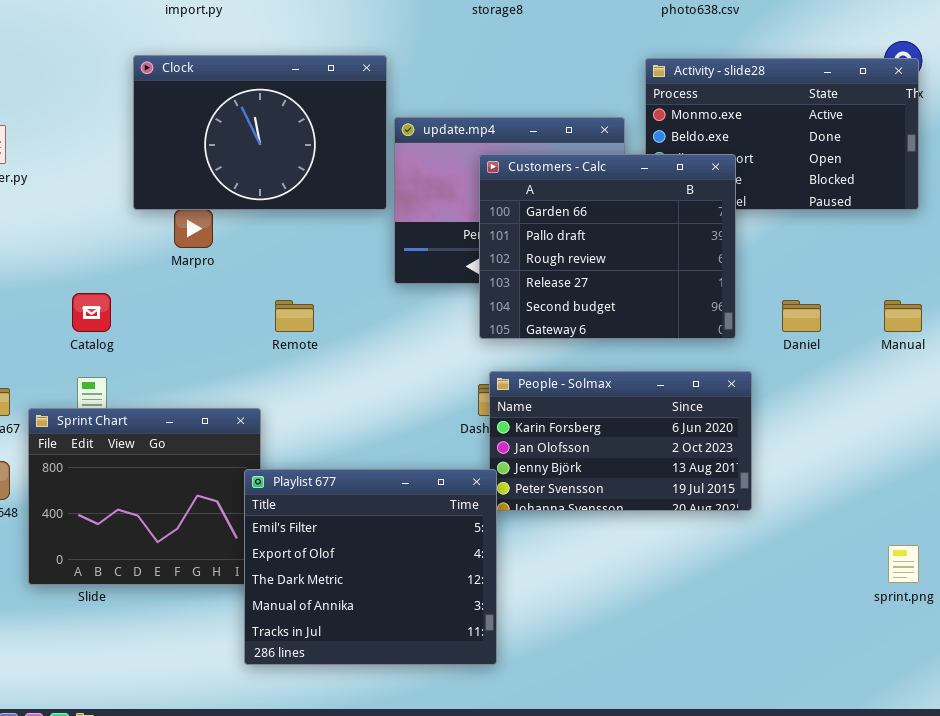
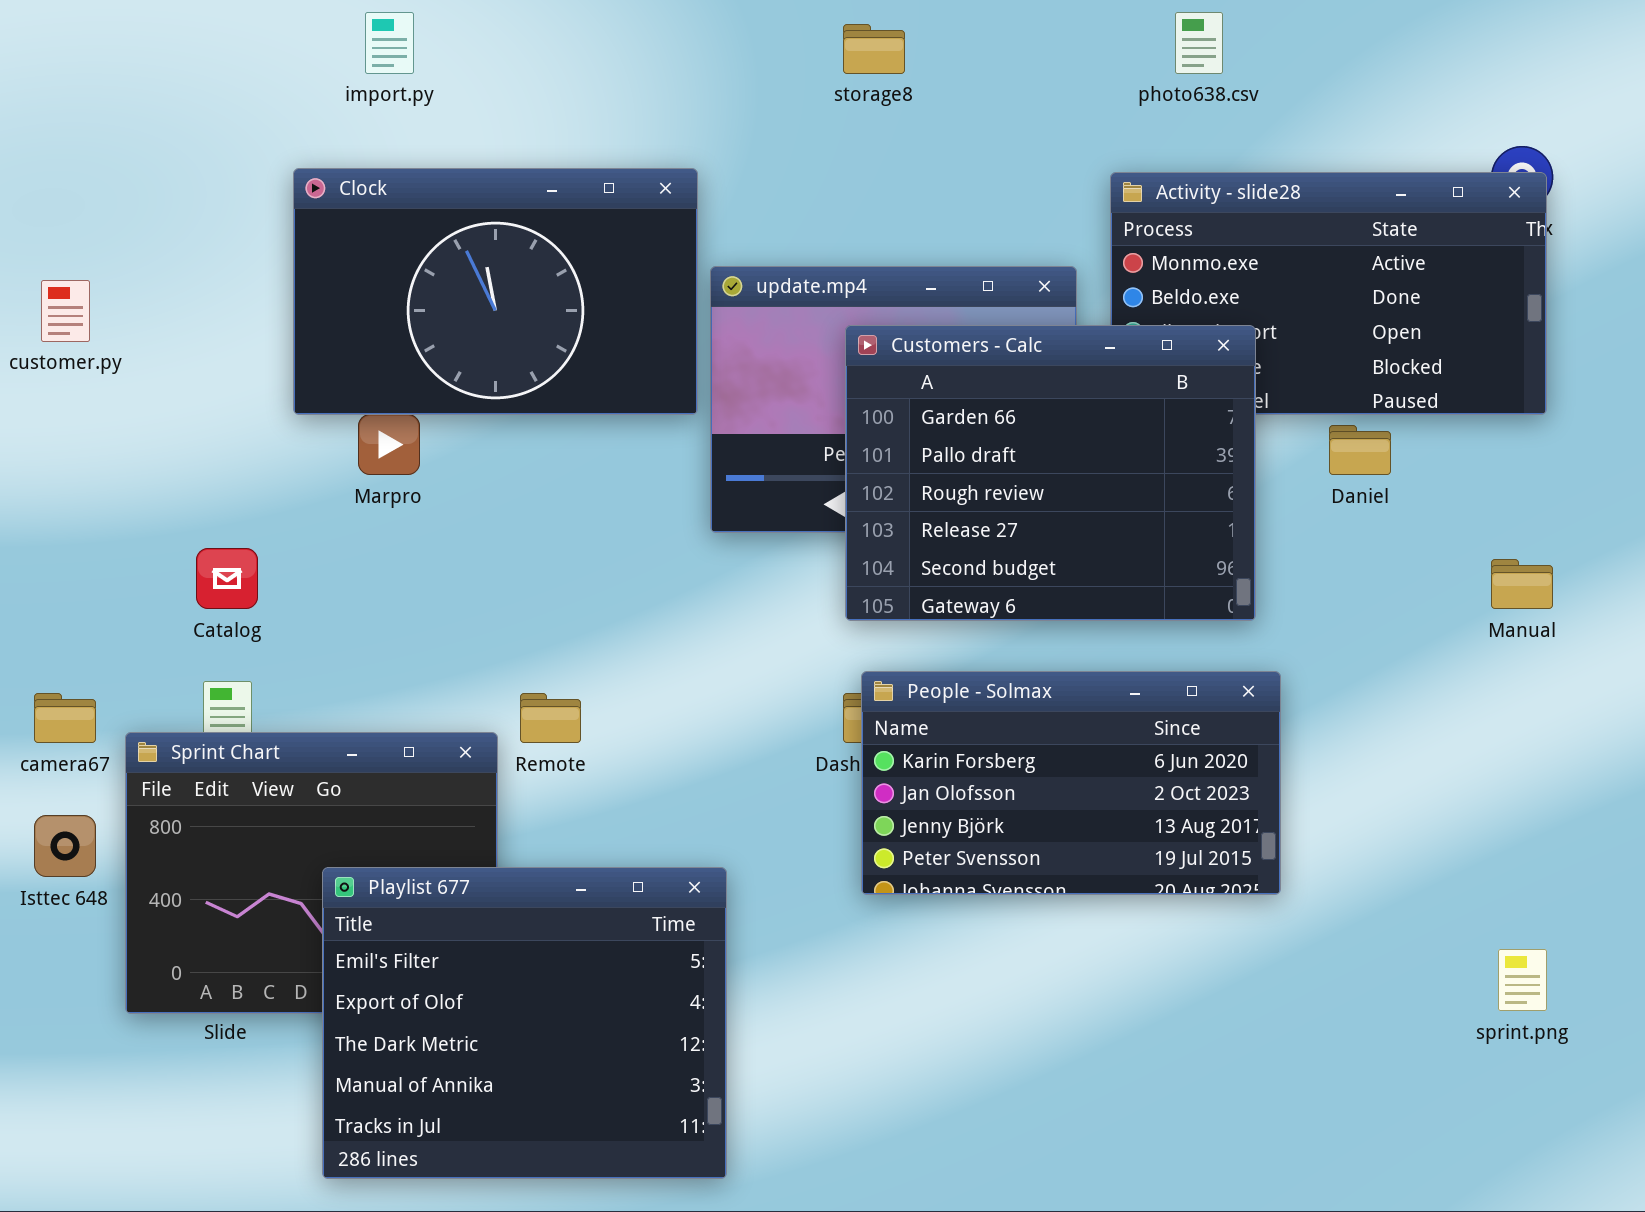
Remote: [275,300,314,332] -> [520,693,581,743], moved
Daniel: [782,300,821,332] -> [1329,425,1391,475], moved
Playlist 677: [244,469,497,665] -> [322,867,727,1179], moved

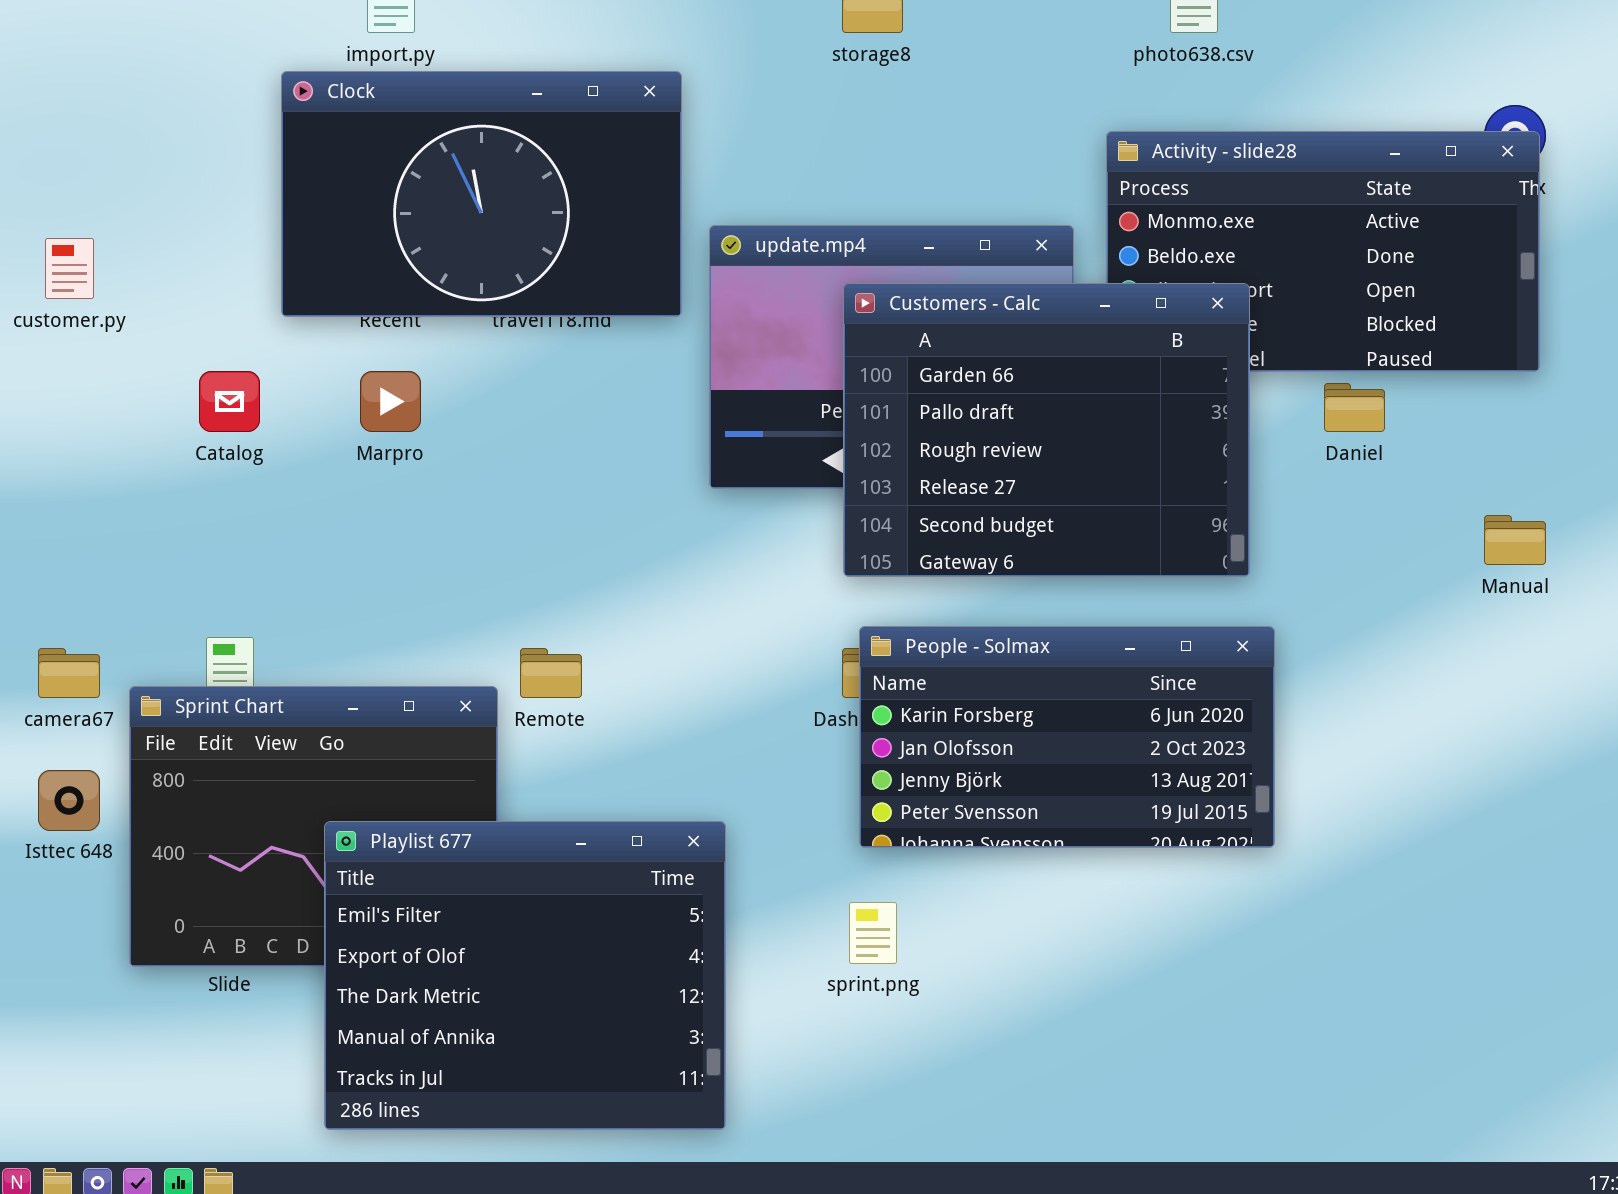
Clock: [293,168,698,415] -> [281,71,682,317], moved
Catalog: [196,548,258,609] -> [199,371,260,432], moved
sprint.png: [1498,949,1547,1011] -> [849,902,897,964], moved

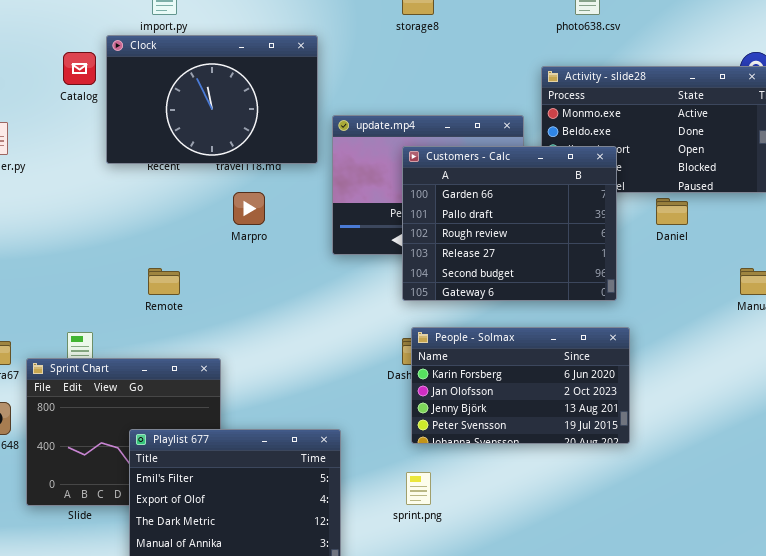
Catalog: [199,371,260,432] -> [63,52,96,85], moved
Marpro: [360,371,421,432] -> [233,192,265,225], moved
Remote: [520,648,582,698] -> [148,268,180,295], moved

